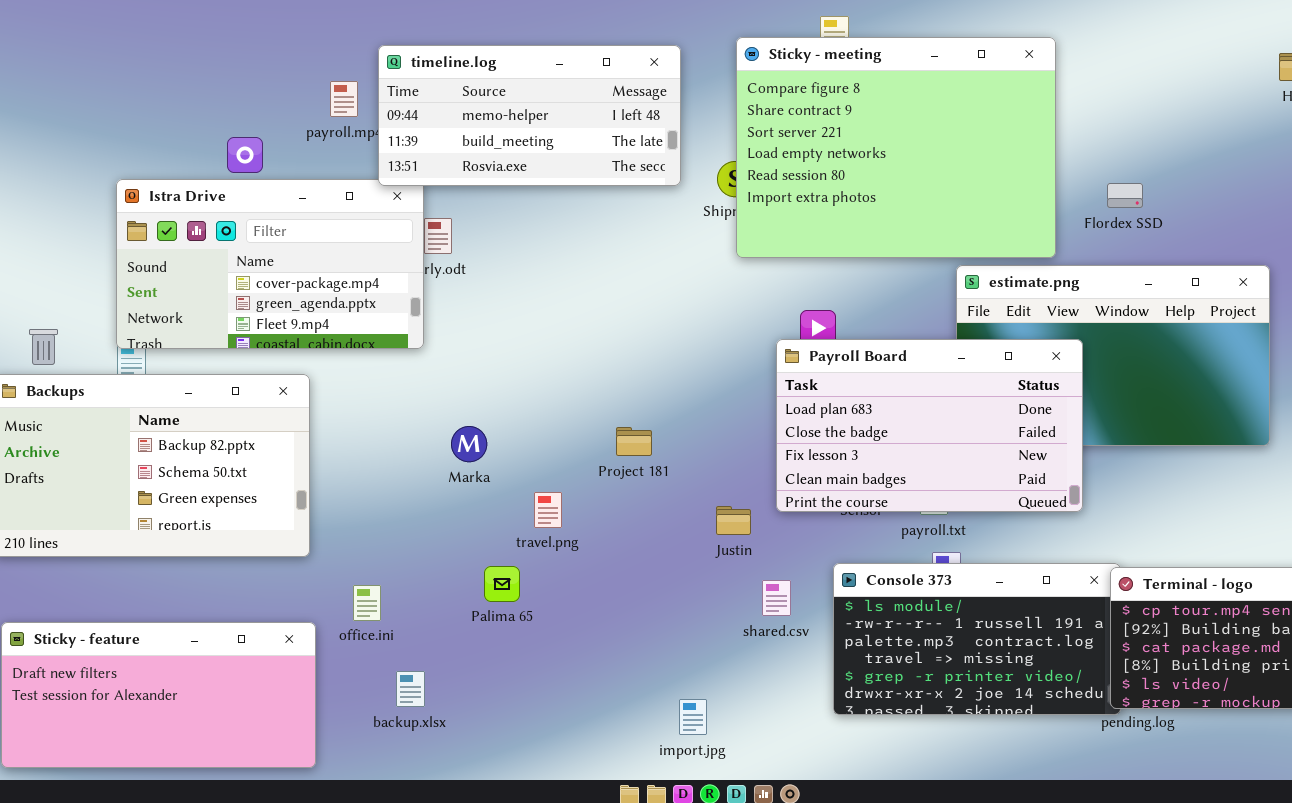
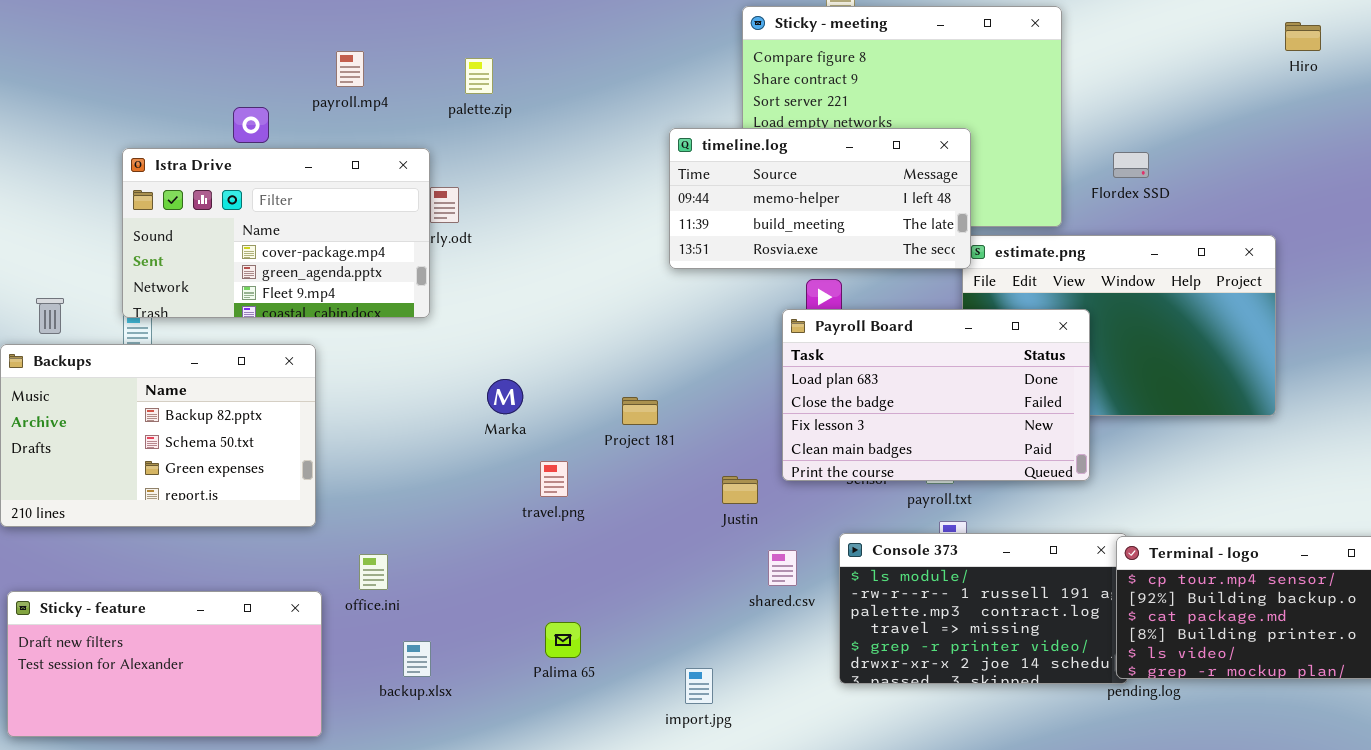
timeline.log: [378,45,681,186] -> [669,128,971,269], moved
Marka: [451,426,487,462] -> [487,379,523,414], moved
Palima 65: [484,566,520,602] -> [545,622,581,658], moved

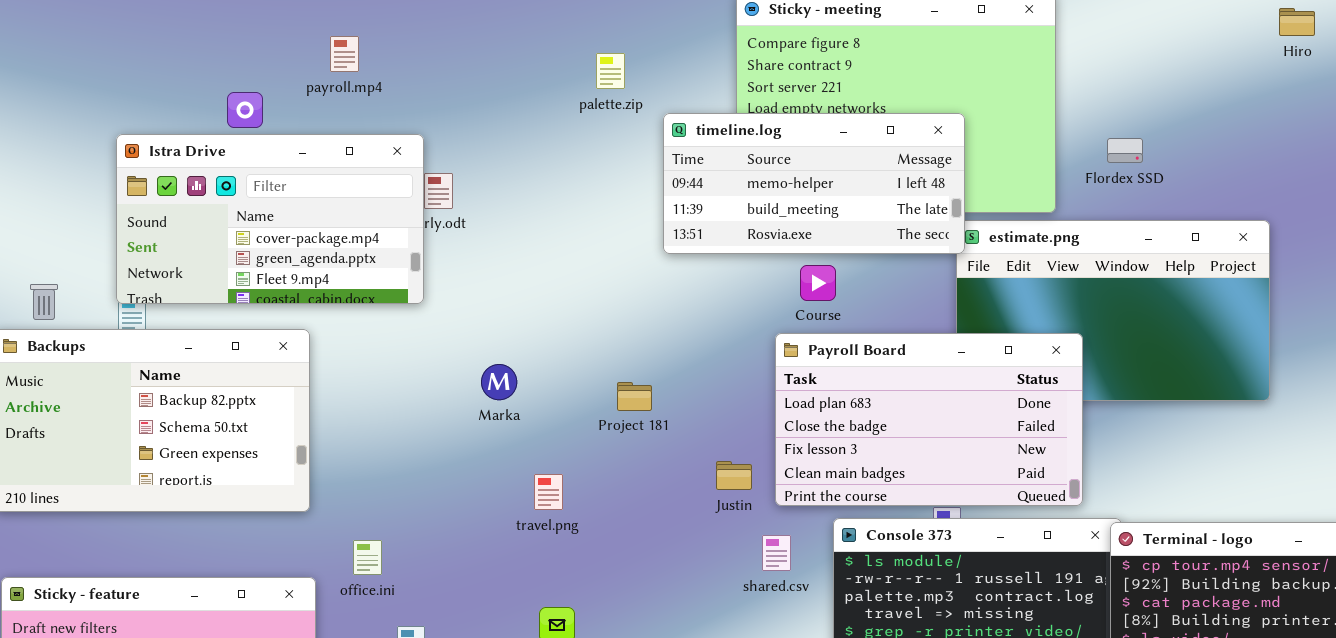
palette.zip: [465,58,493,94] -> [596,53,625,89], moved
Payroll Board: [782,309,1090,481] -> [775,333,1083,506], moved
travel.png: [540,461,568,497] -> [534,474,563,510], moved

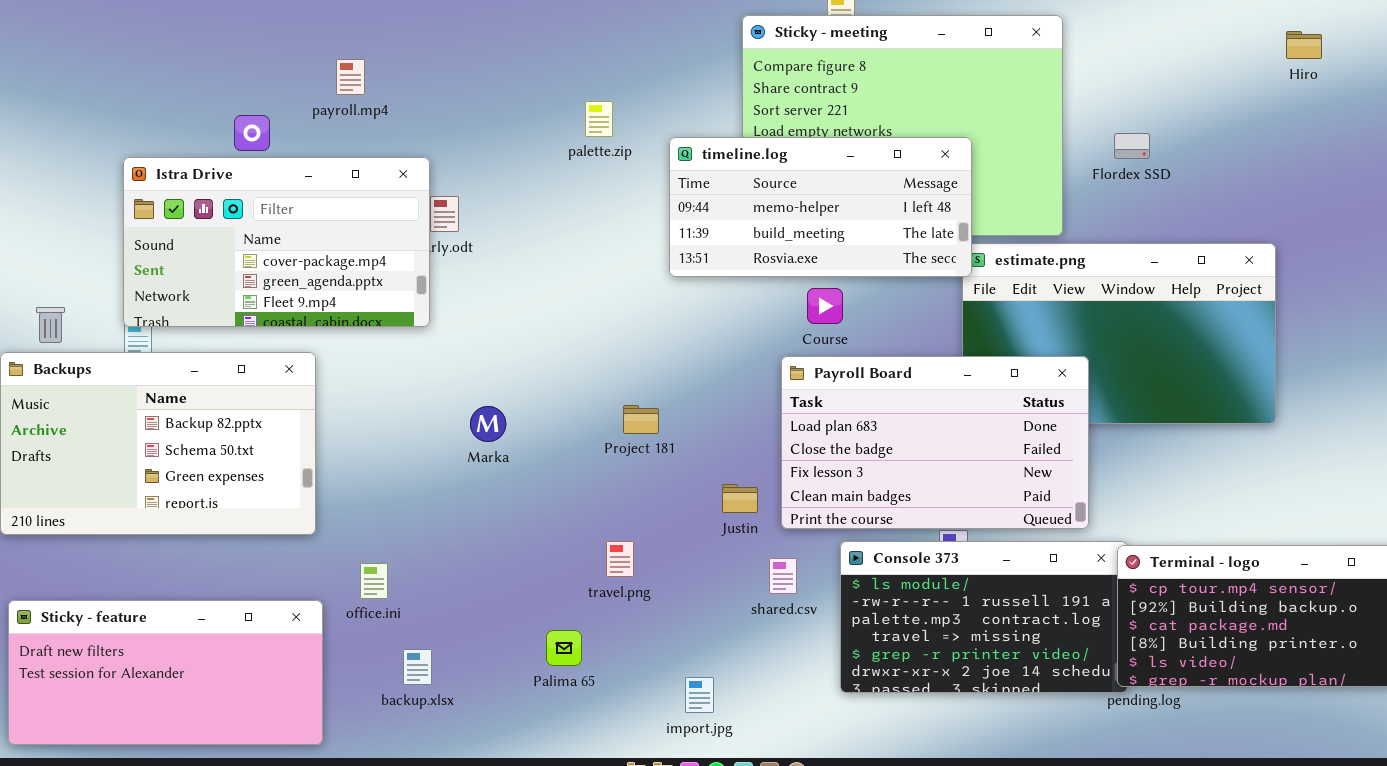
palette.zip: [596,53,625,89] -> [585,101,613,137], moved
Flordex SSD: [1107,138,1143,163] -> [1114,133,1150,159], moved
Marka: [481,364,517,400] -> [470,406,506,442], moved
travel.png: [534,474,563,510] -> [606,541,634,577], moved

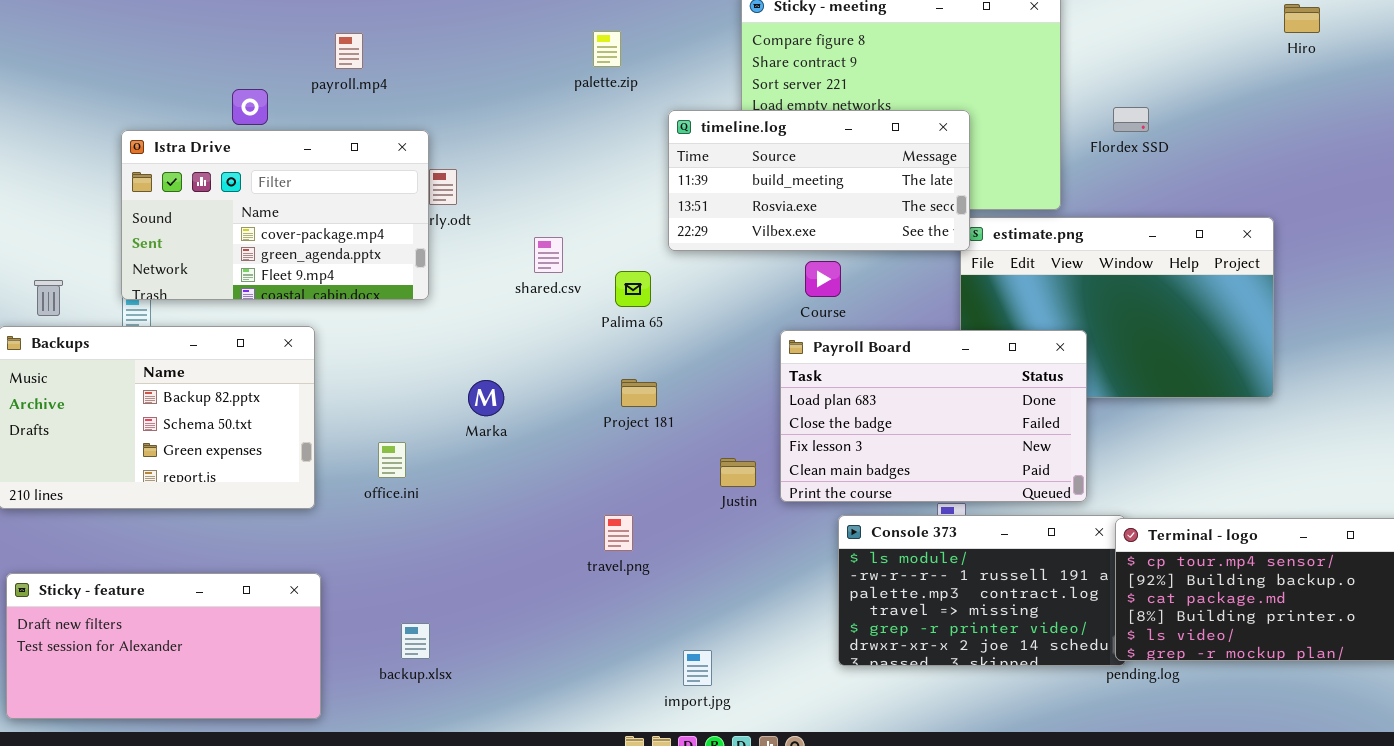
palette.zip: [585,101,613,137] -> [593,31,621,67], moved
timeline.log: [669,137,972,277] -> [668,110,970,251], scrolled down 1 row
shared.csv: [769,558,797,594] -> [534,237,563,273], moved
office.ini: [360,563,388,599] -> [378,442,406,478], moved
Palima 65: [546,630,582,666] -> [615,271,651,307], moved

